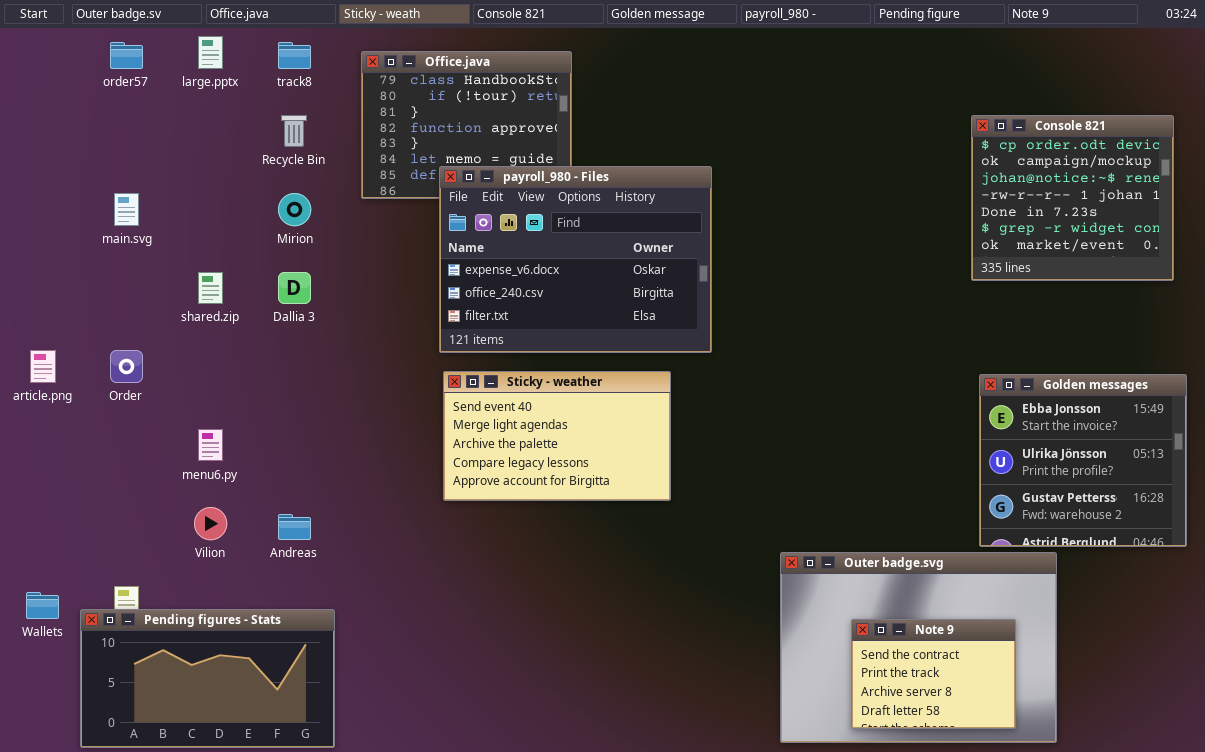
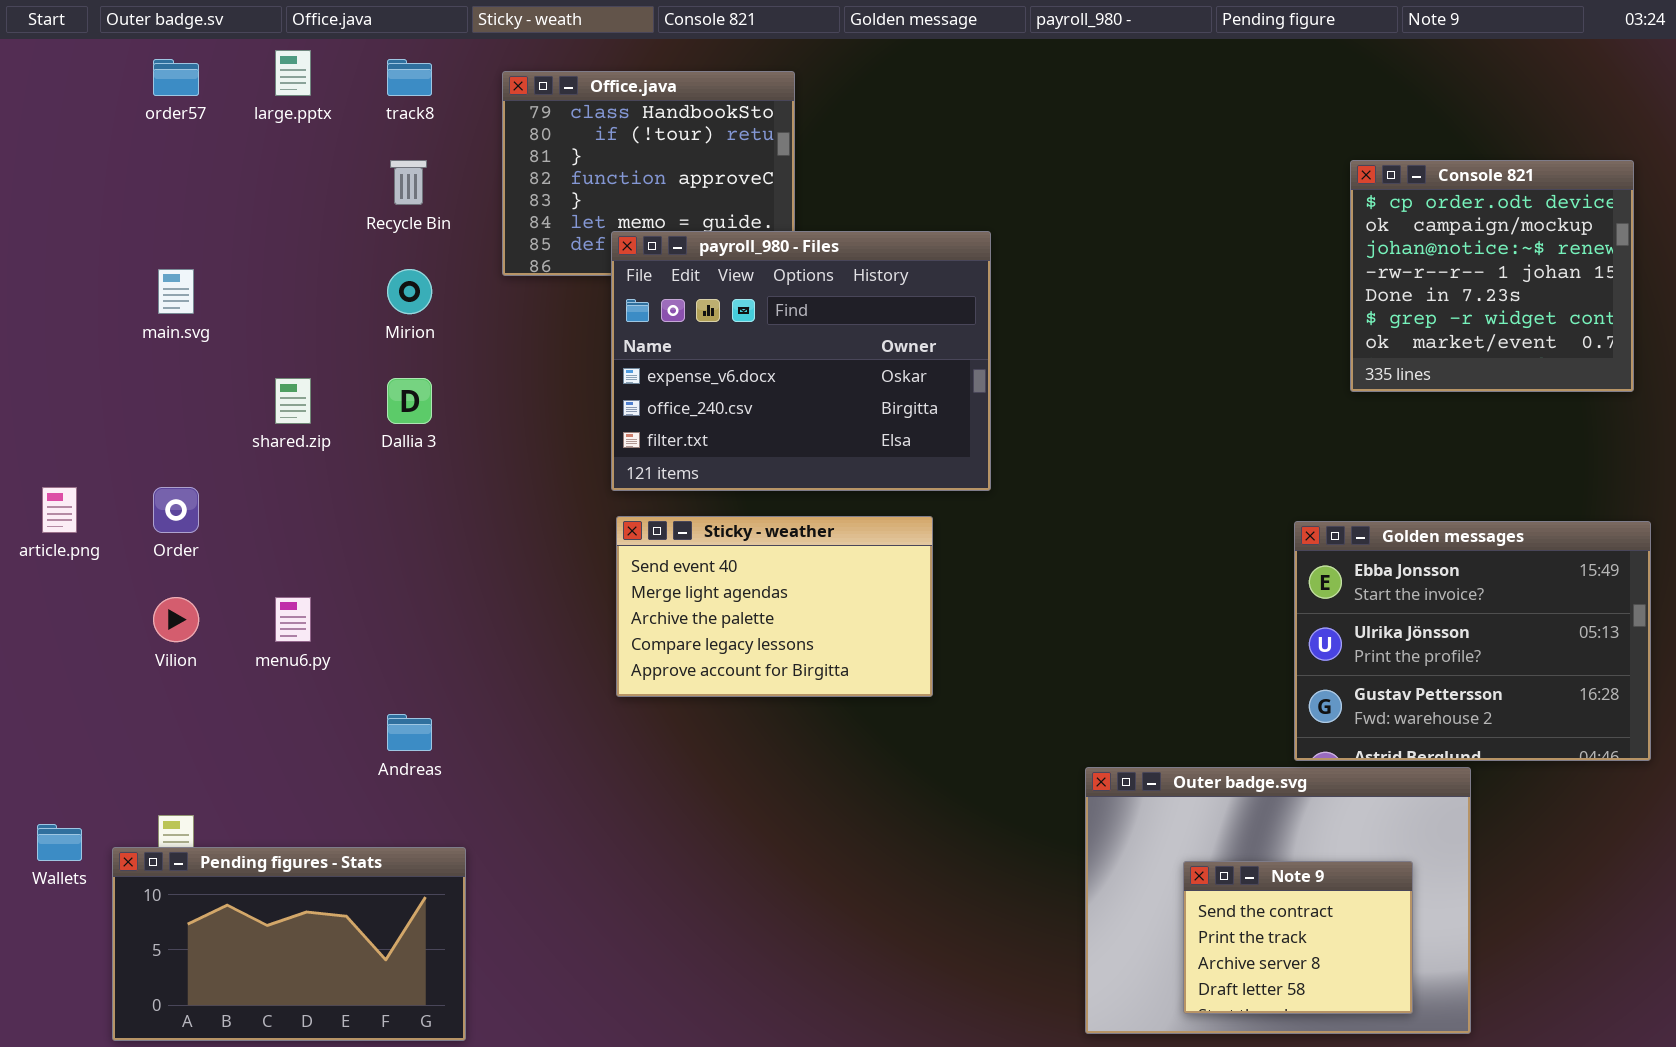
Golden messages: [979,374,1187,547] -> [1294,521,1651,761], resized
Vilion: [194,507,227,540] -> [153,597,199,642], moved

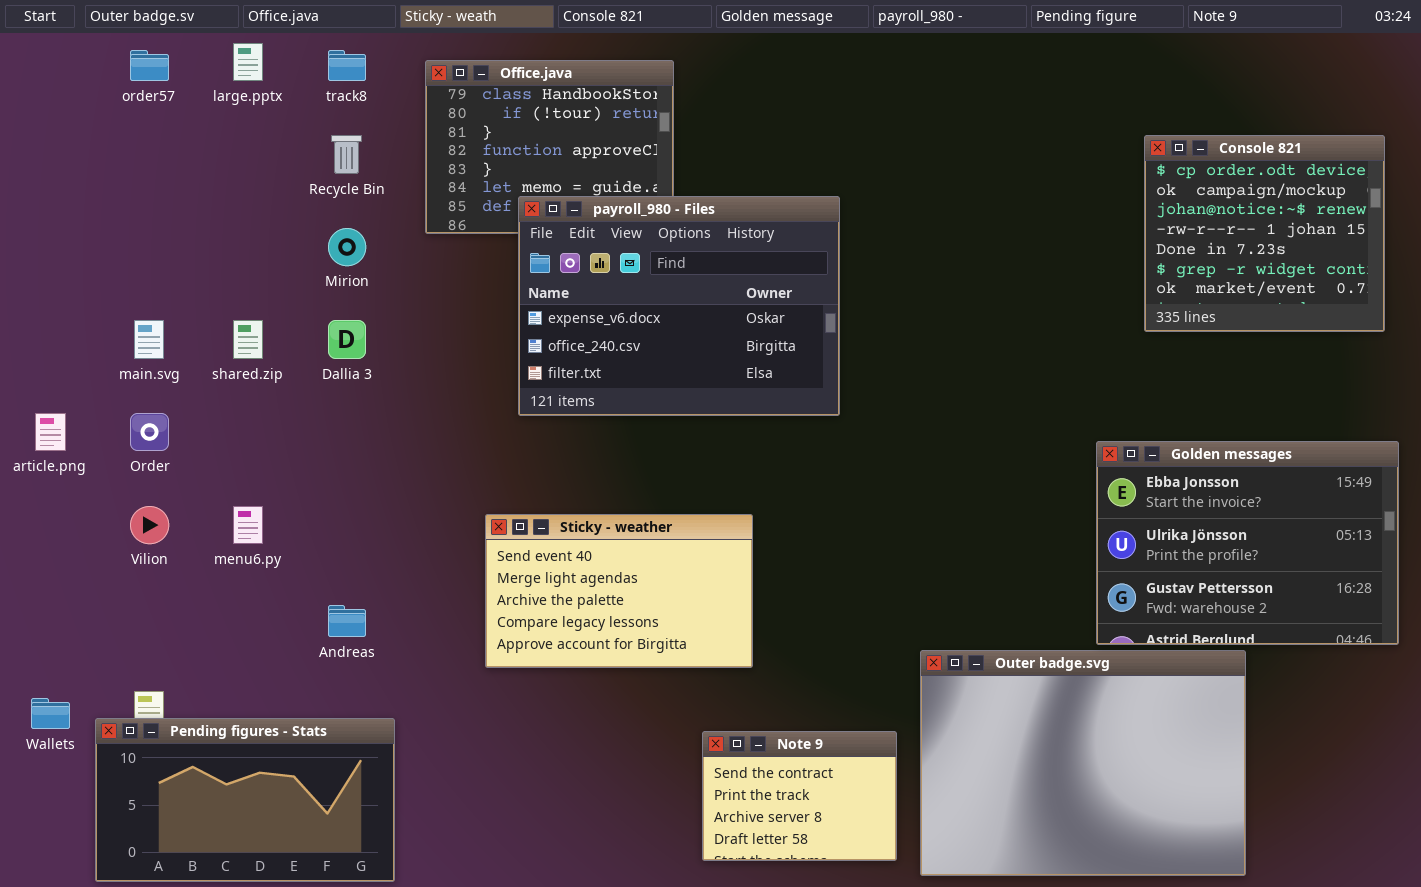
main.svg: [158,269,194,314] -> [134,320,164,359], moved
Sticky - weather: [616,516,933,697] -> [485,514,753,668], moved
Note 9: [1183,861,1413,1014] -> [702,731,897,861], moved

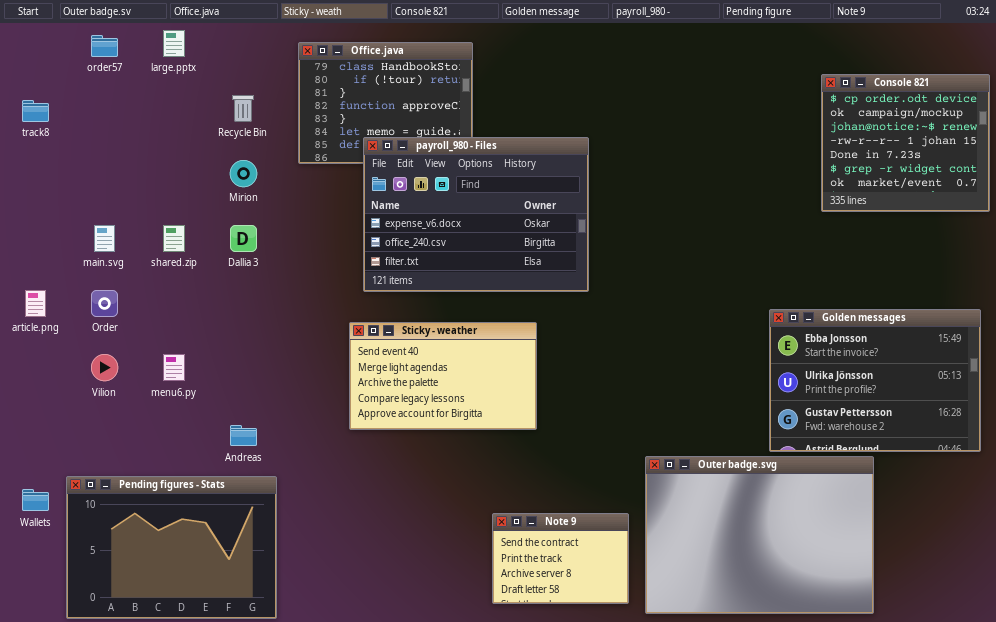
track8: [328,50,366,81] -> [22,100,49,122], moved
Console 821: [1144,135,1385,332] -> [821,74,990,212], moved
Sticky - weather: [485,514,753,668] -> [349,322,537,430], moved
Pending figures - Stats: [95,718,395,882] -> [66,476,277,619], resized

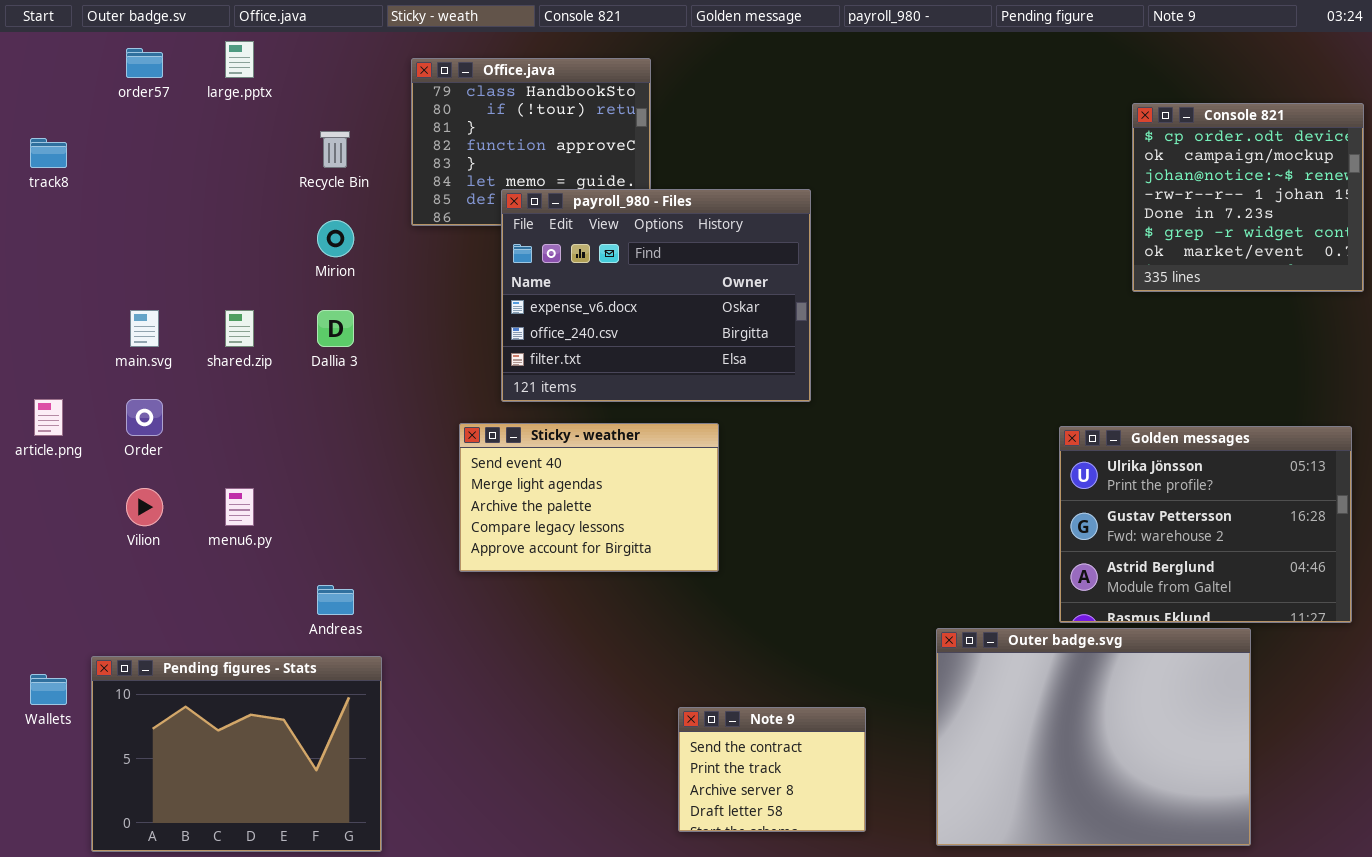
Golden messages: [769,309,981,452] -> [1059,426,1352,623], scrolled down 1 row
Sticky - weather: [349,322,537,430] -> [459,423,719,572], moved
Outer badge.svg: [645,456,874,614] -> [936,628,1251,846], moved

